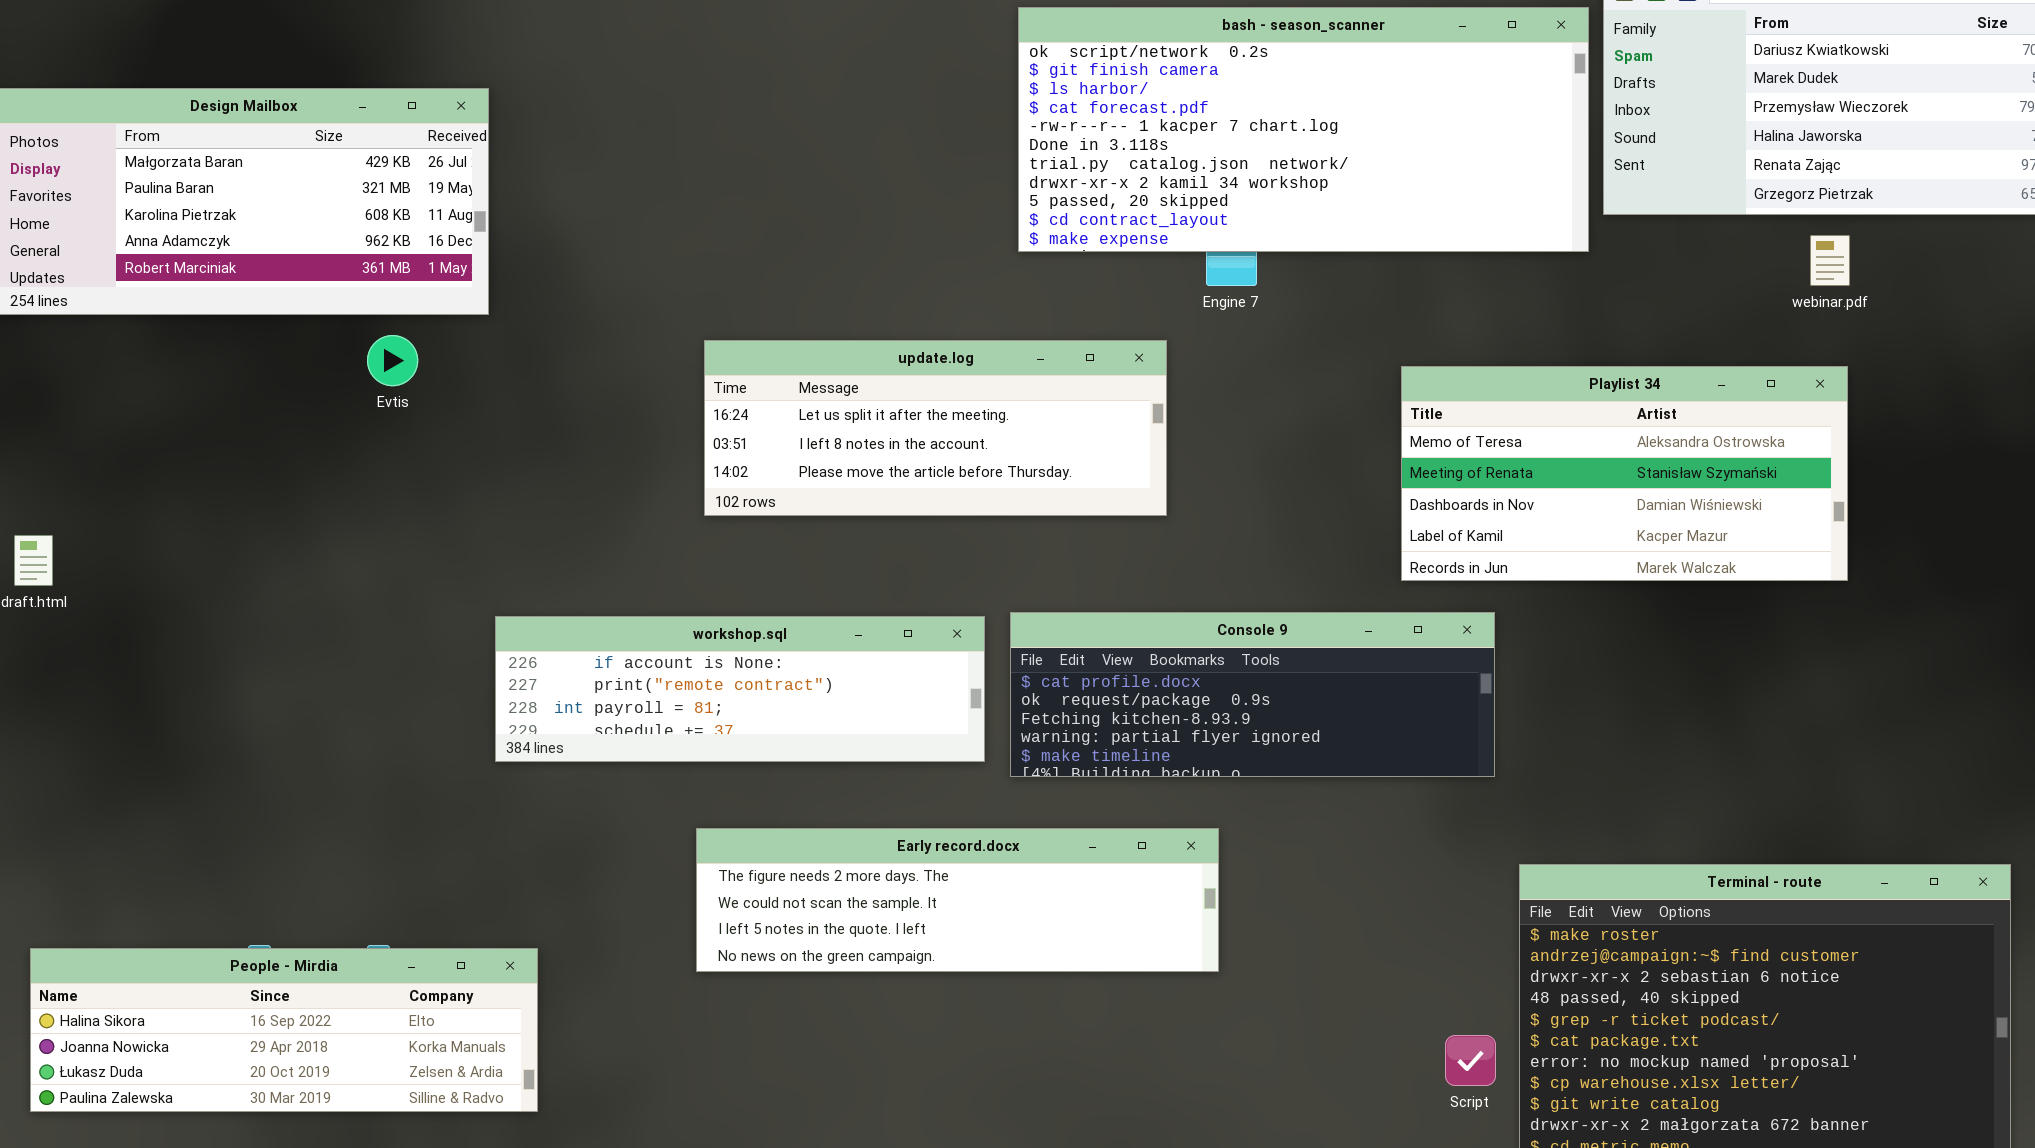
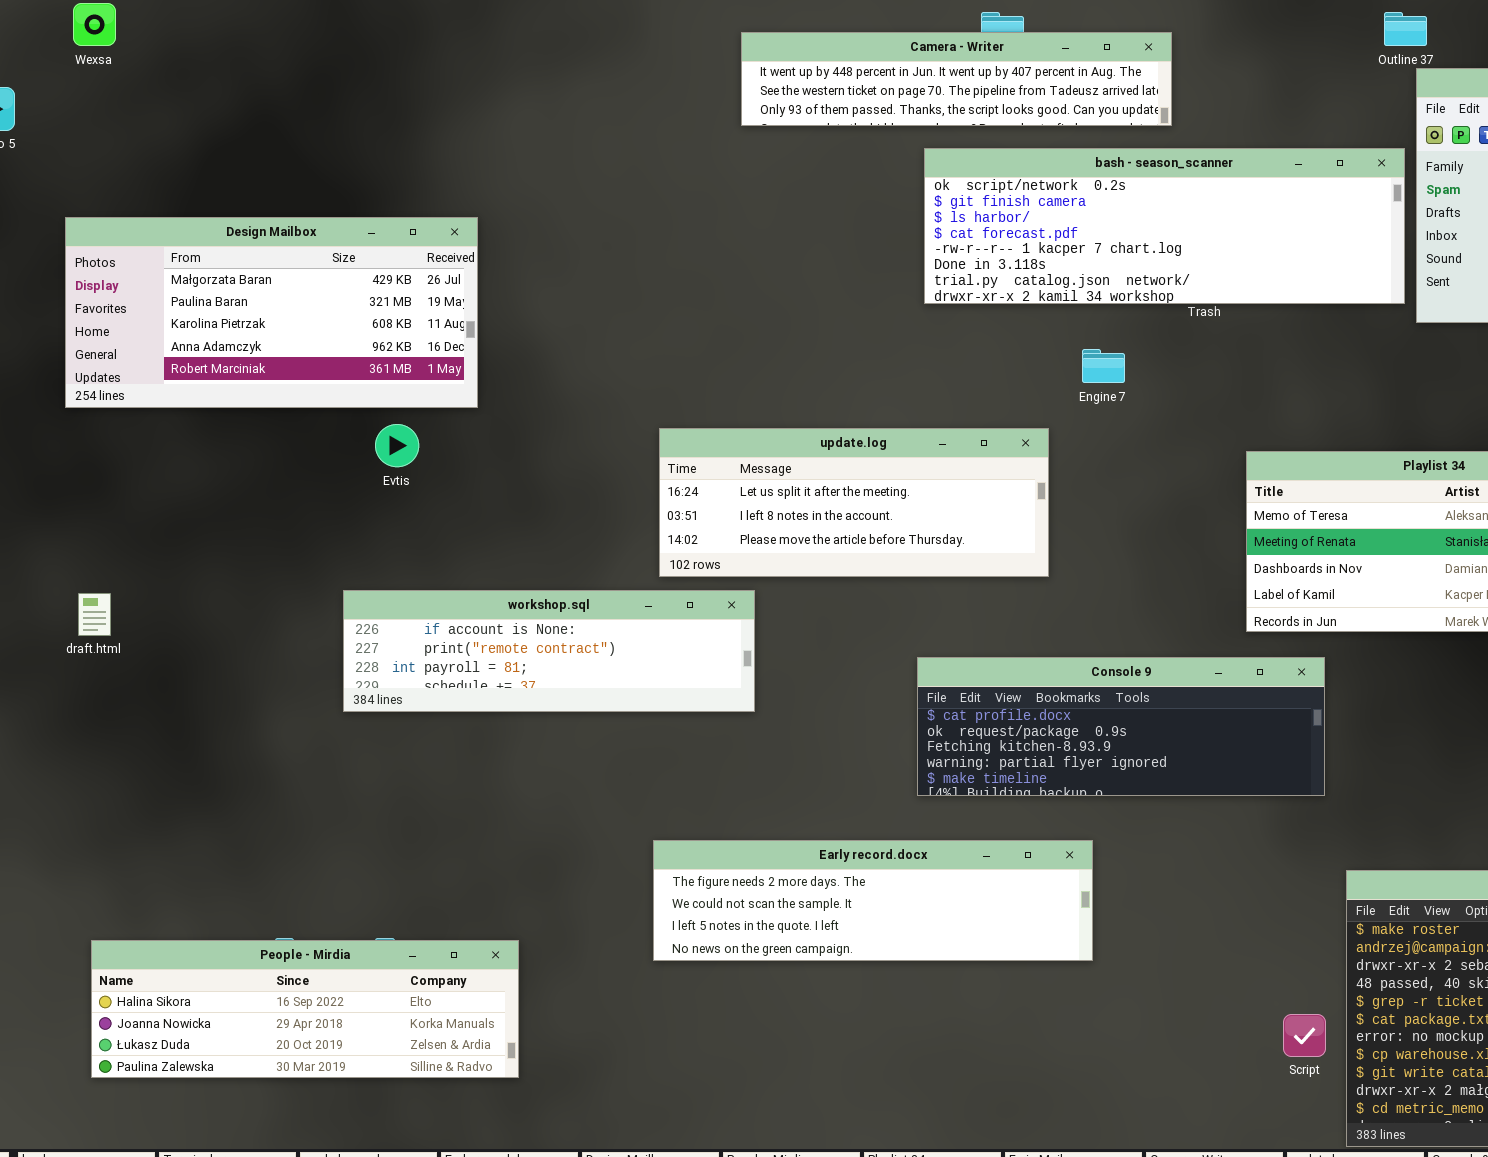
bash - season_scanner: [1018,7,1589,252] -> [924,148,1405,304], resized
workshop.sql: [495,616,985,762] -> [343,590,755,712], moved

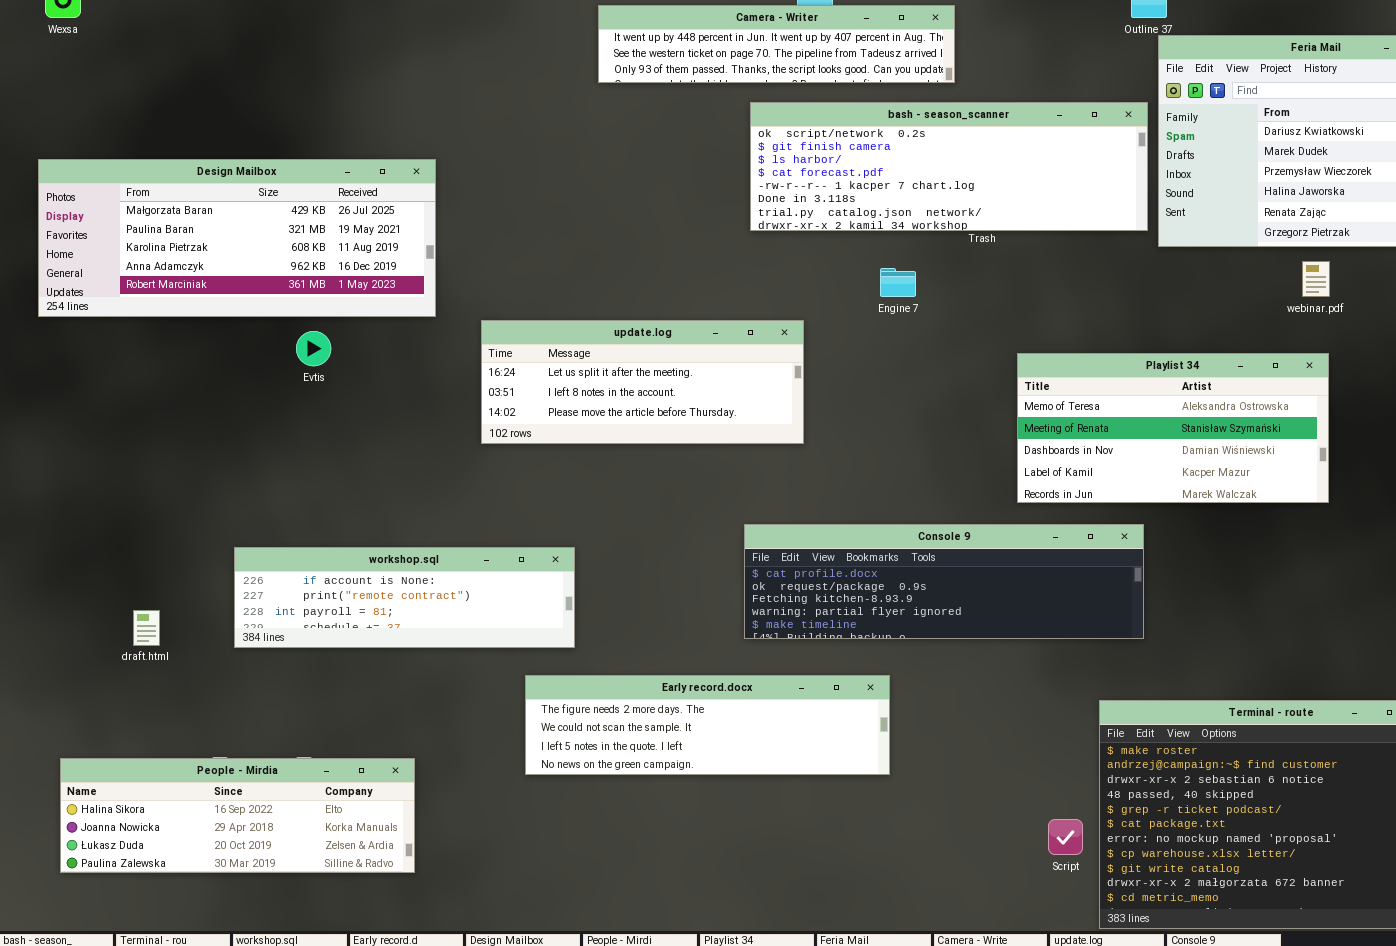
Design Mailbox: [65,217,478,408] -> [38,159,436,317], resized
update.log: [659,428,1049,577] -> [481,320,804,444], moved
workshop.sql: [343,590,755,712] -> [234,547,575,648], moved
draft.html: [78,593,111,636] -> [133,610,160,646], moved
Console 9: [917,657,1325,796] -> [744,524,1144,639], resized

